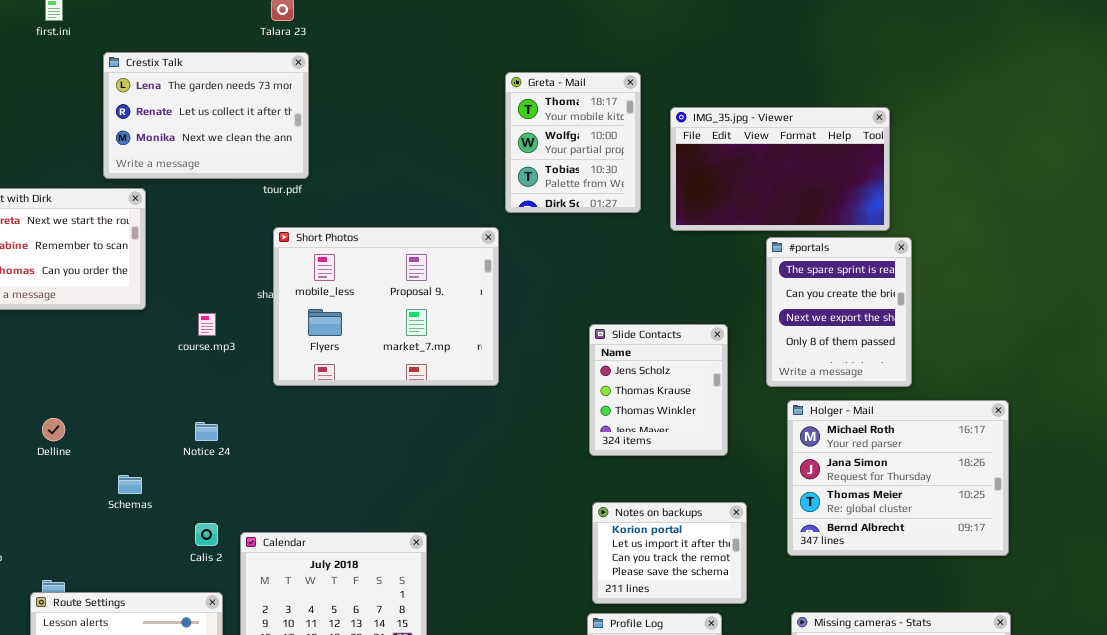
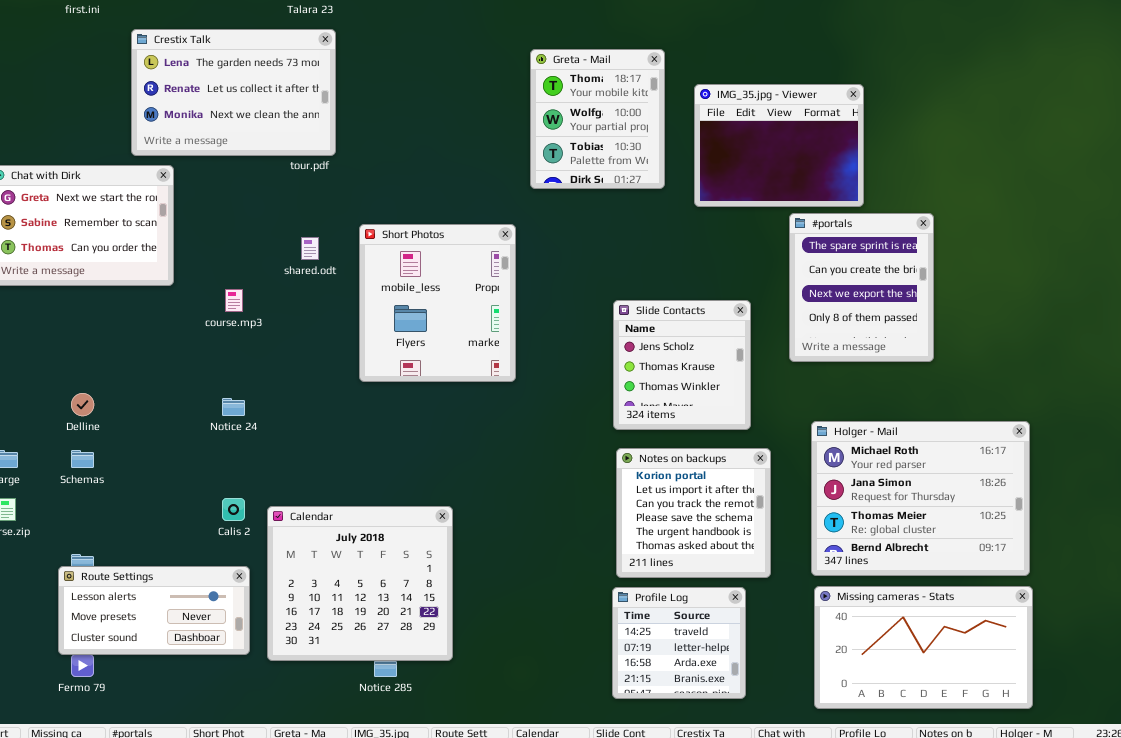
IMG_35.jpg - Viewer: [670,107,890,231] -> [694,84,864,207], resized
Short Photos: [273,227,499,386] -> [359,224,516,382], moved, resized
Holger - Mail: [787,400,1009,556] -> [811,421,1030,576], moved
Schemas: [118,475,142,494] -> [71,450,94,468], moved
Notes on backups: [592,502,747,604] -> [616,448,771,578], resized

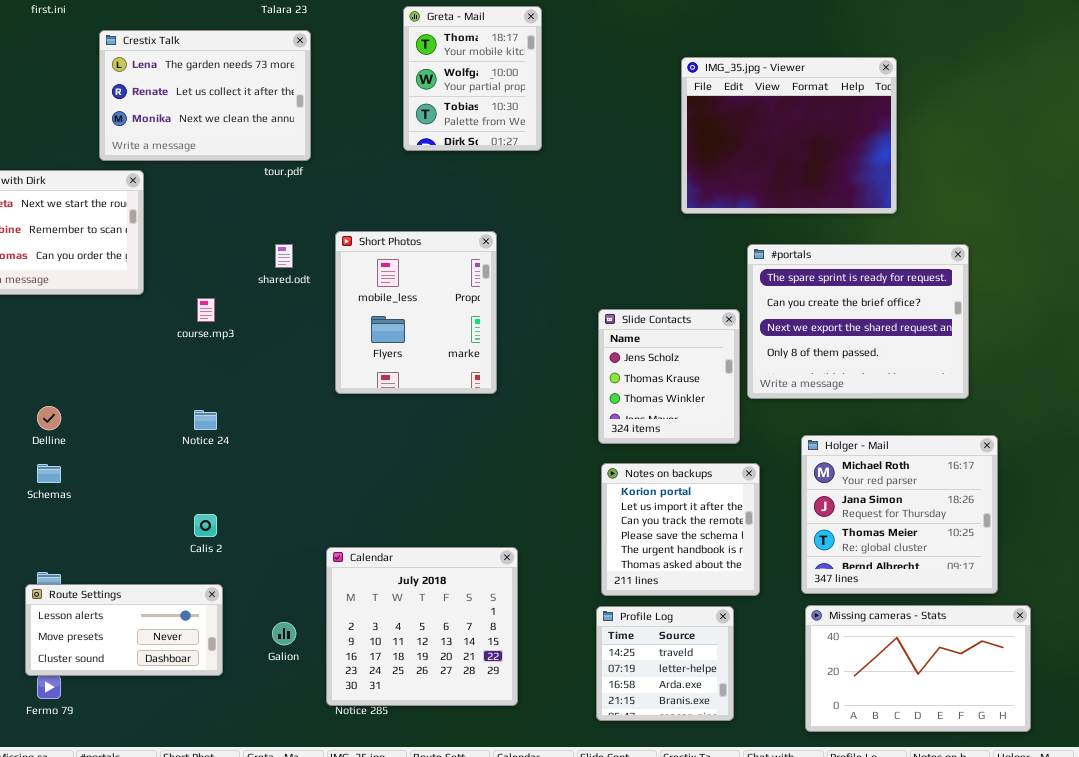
Greta - Mail: [530,49,665,189] -> [403,6,542,151], moved
IMG_35.jpg - Viewer: [694,84,864,207] -> [681,57,897,214], resized
#portals: [789,213,934,362] -> [747,244,969,399], moved, resized
Holger - Mail: [811,421,1030,576] -> [801,435,998,594], resized
Calendar: [267,506,453,661] -> [326,547,518,706], moved

